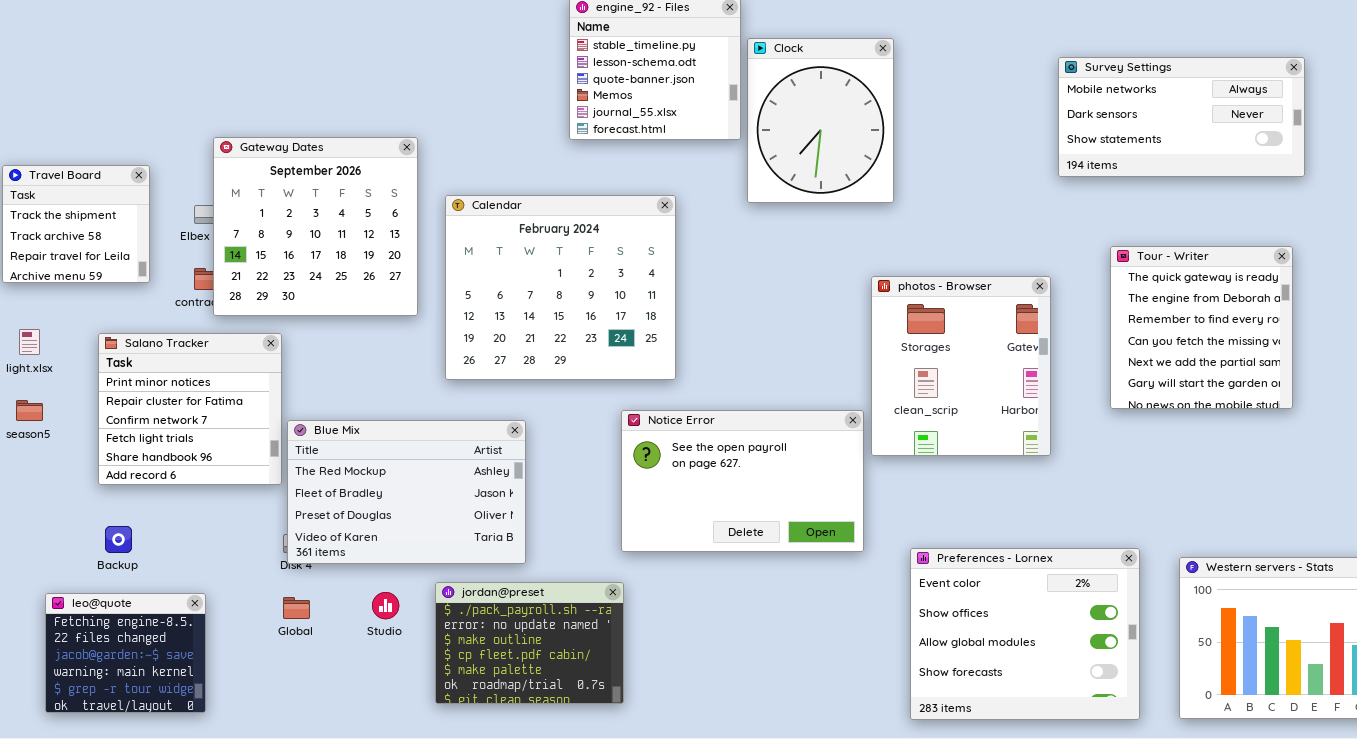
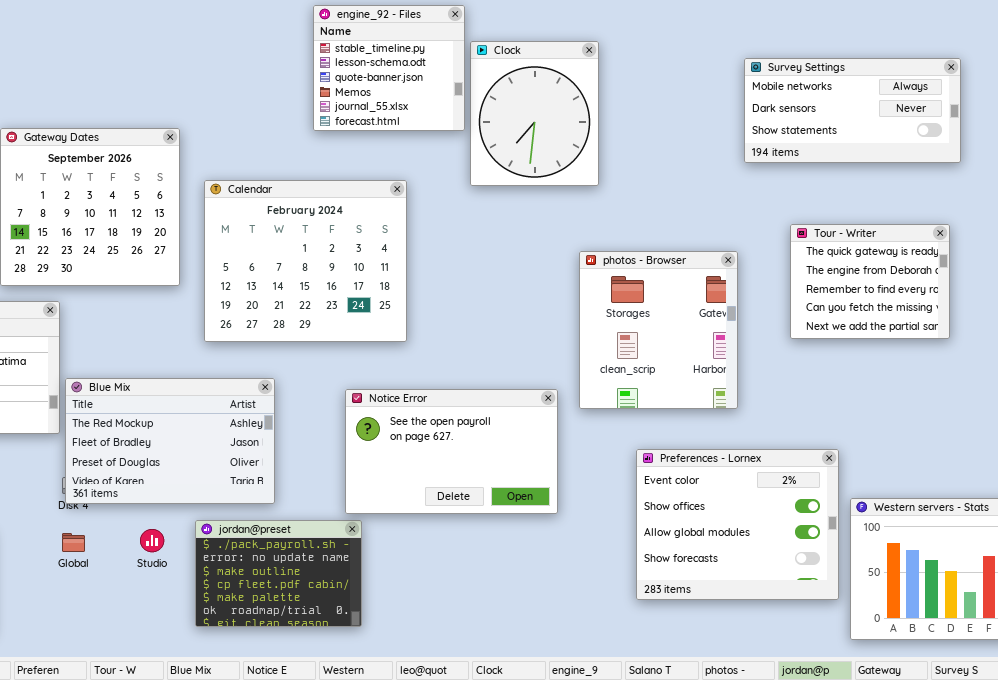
Tour - Writer: [1110,246,1293,409] -> [790,224,950,339], resized
Notice Error: [621,410,864,552] -> [345,389,558,514], moved
Preferences - Lornex: [910,548,1140,720] -> [636,449,839,600], moved

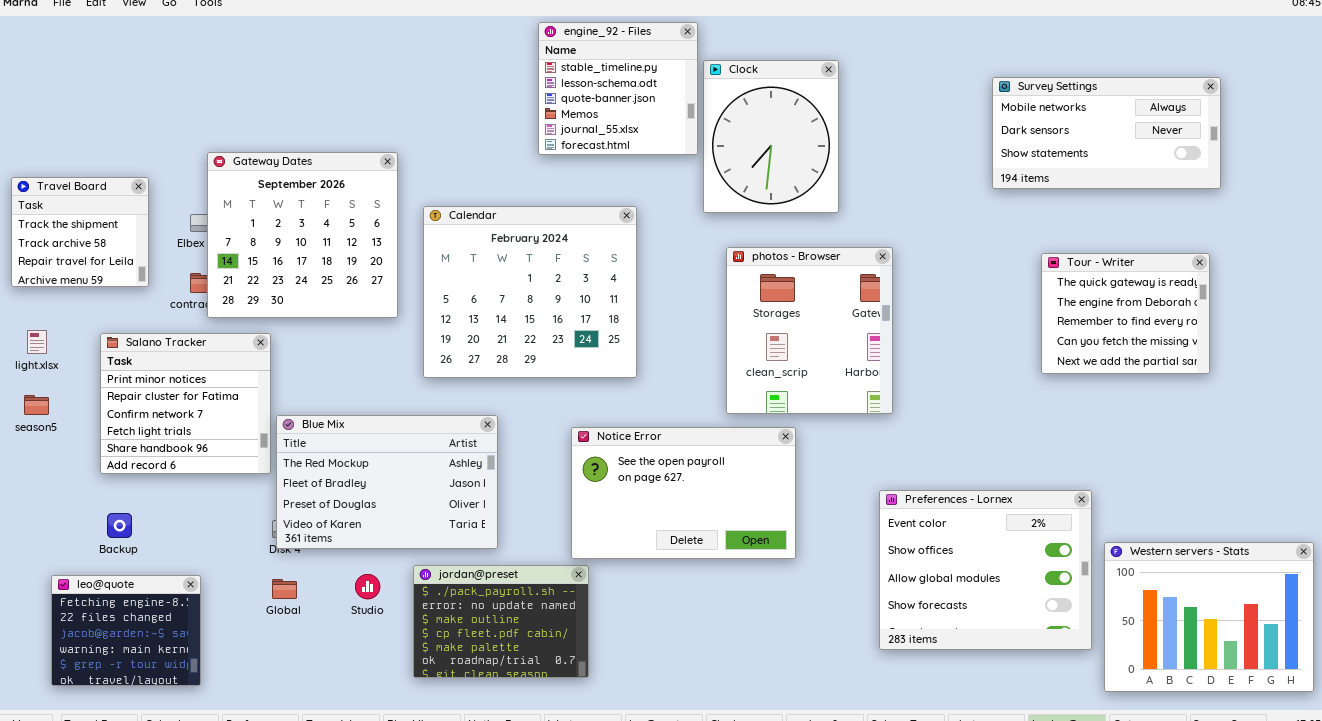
photos - Browser: [579,251,738,409] -> [726,247,893,414], moved

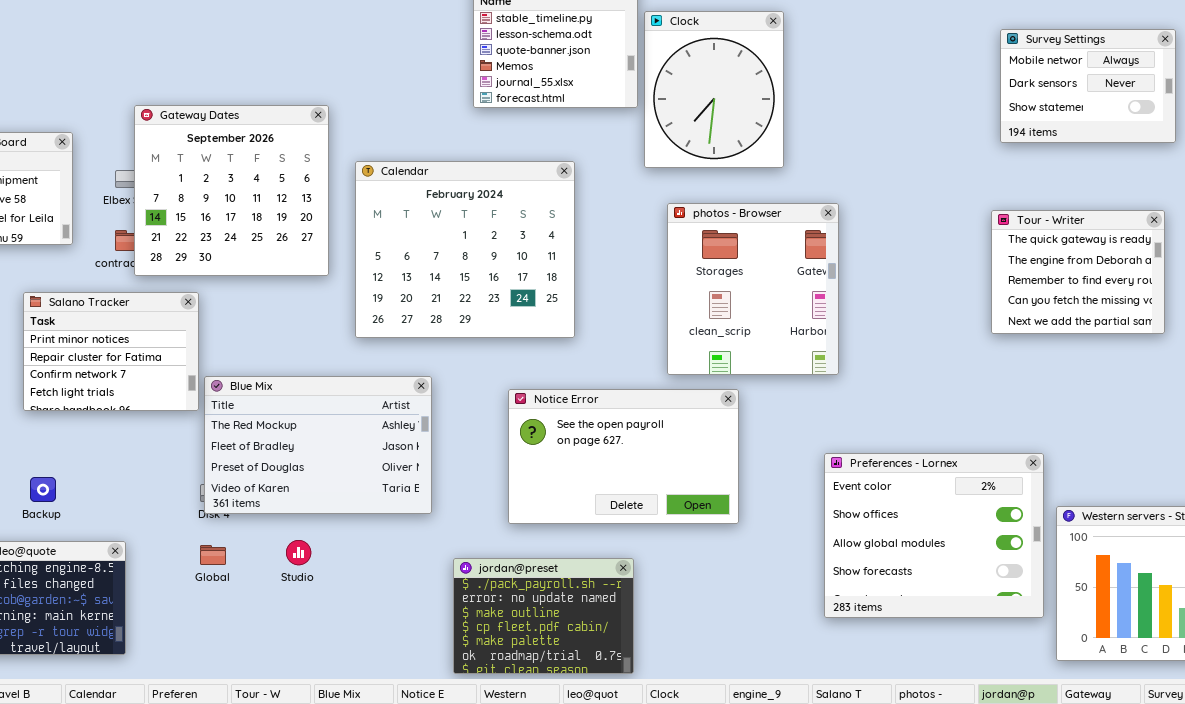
Survey Settings: [992,77,1221,189] -> [1000,29,1176,143], resized
Salano Tracker: [100,333,271,474] -> [23,292,199,411], resized
jordan@preset: [413,565,589,678] -> [453,558,634,674], moved

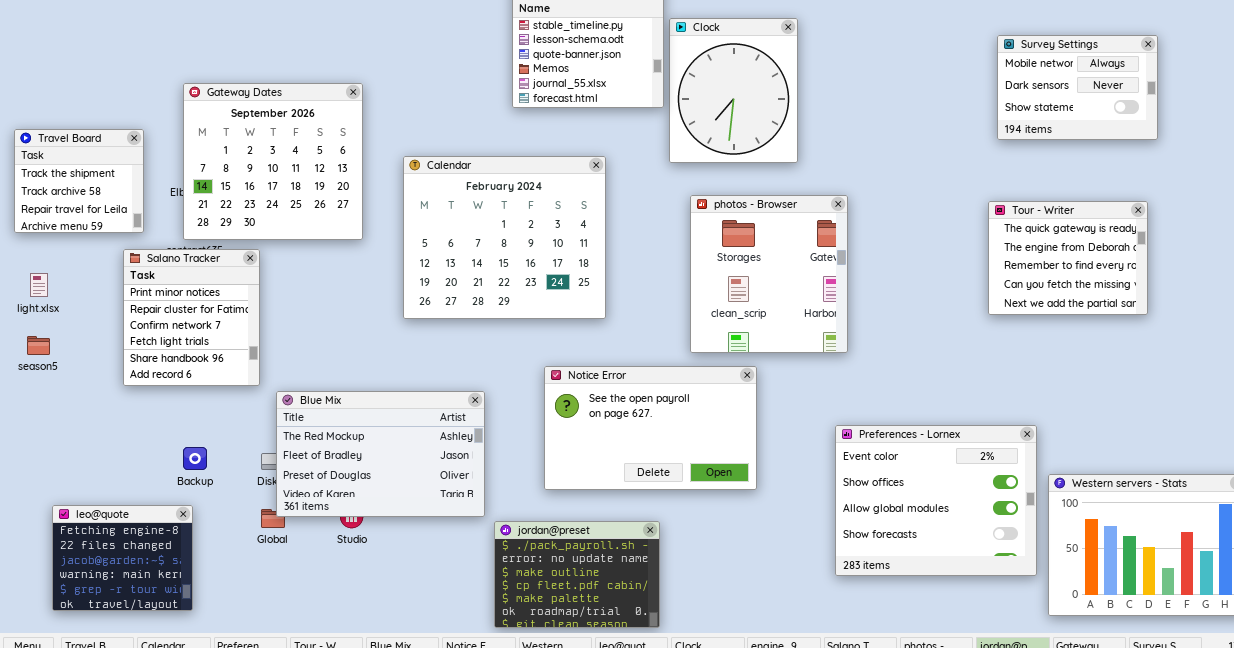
Gateway Dates: [134,105,329,276] -> [183,83,363,240], moved
Salano Tracker: [23,292,199,411] -> [123,249,260,386], resized
Blue Mix: [204,376,432,514] -> [276,391,485,517], moved
Backup: [30,477,56,502] -> [183,447,207,470], moved

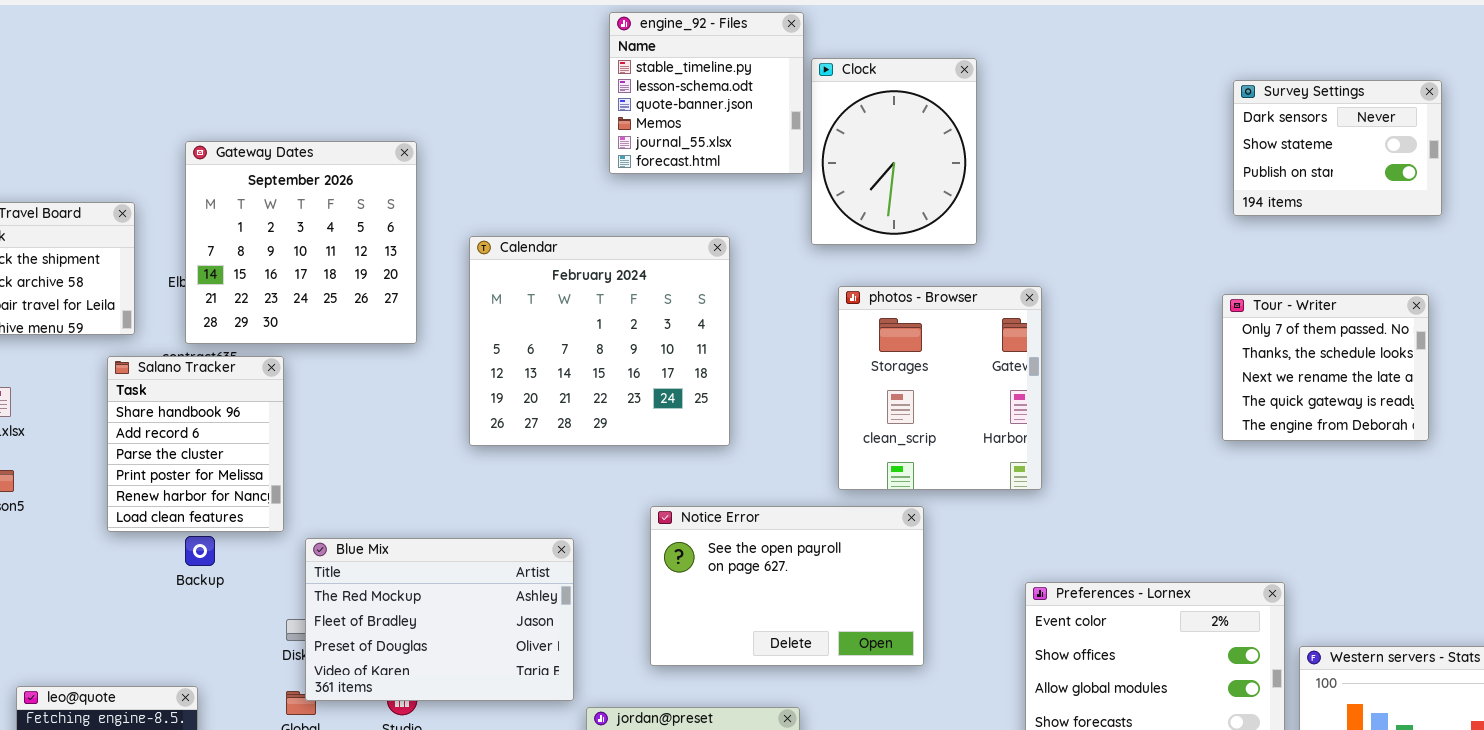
Survey Settings: [997,35,1158,140] -> [1233,80,1442,216], scrolled down 1 row
Tour - Writer: [988,201,1148,315] -> [1222,294,1429,441], scrolled up 3 rows
Salano Tracker: [123,249,260,386] -> [107,356,284,532], scrolled down 4 rows
Backup: [183,447,207,470] -> [185,536,215,566], moved

